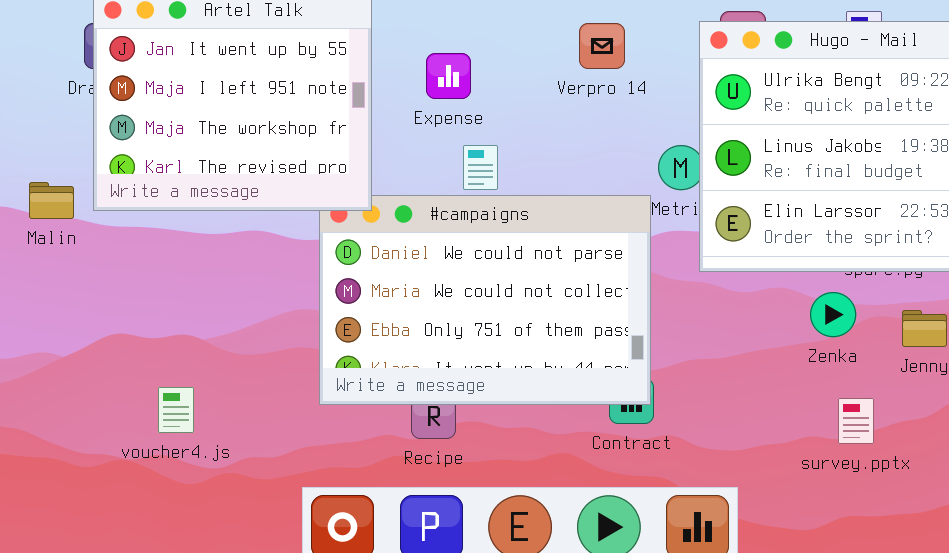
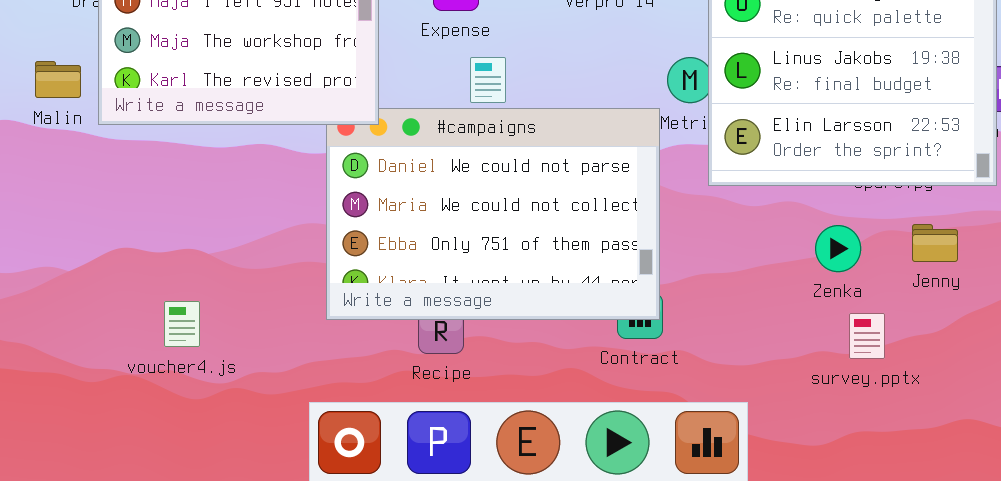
Malin: [29,182,74,219] -> [35,61,81,98], moved
Zenka: [810,292,856,337] -> [815,225,861,272], moved

